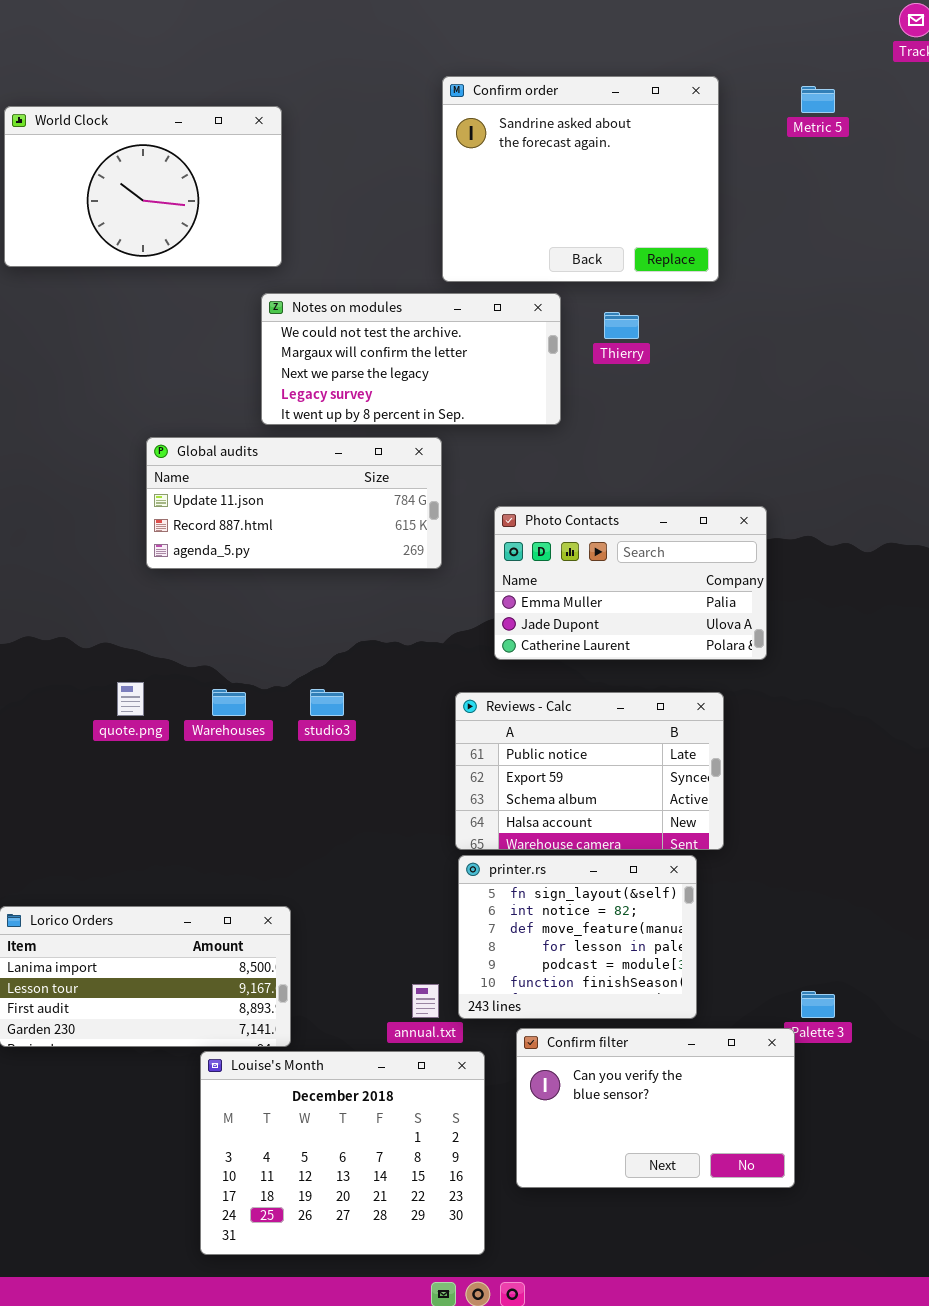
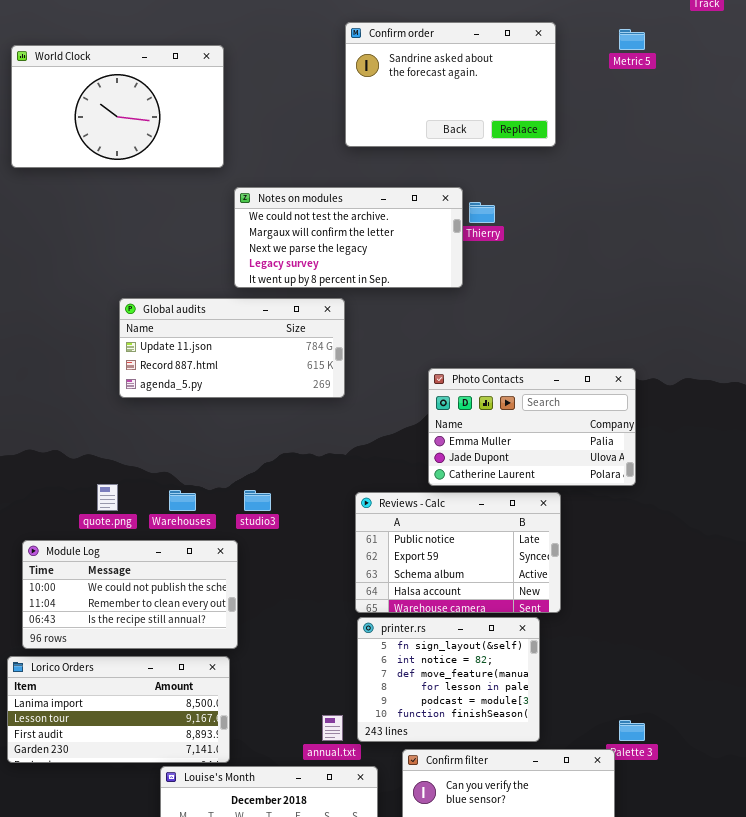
Confirm order: [442,76,719,282] -> [345,22,556,147], resized
Notes on modules: [261,293,561,425] -> [234,187,463,288], moved
Photo Contacts: [494,506,767,660] -> [428,368,636,486], moved
Module Log: none -> [22,540,238,649], opened

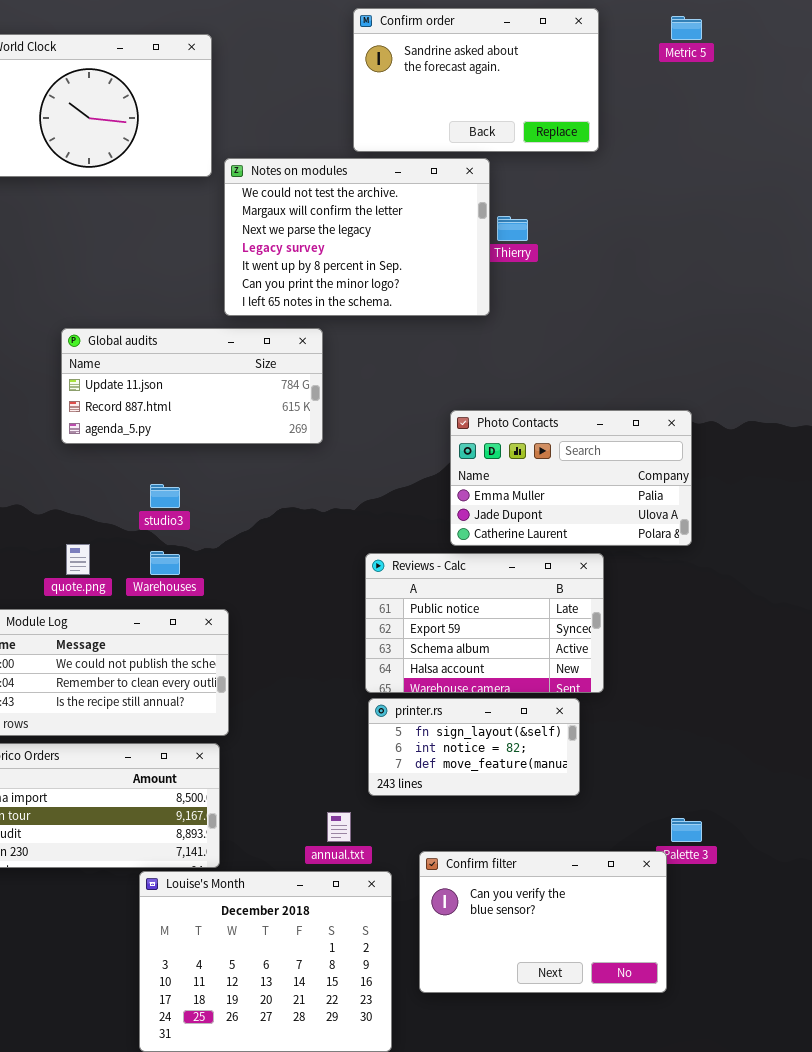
Notes on modules: [234,187,463,288] -> [224,158,490,316], resized
Global audits: [119,298,345,398] -> [61,328,323,444], moved
studio3: [244,490,271,511] -> [150,484,180,508], moved
printer.rs: [357,617,540,742] -> [368,698,580,796], resized

